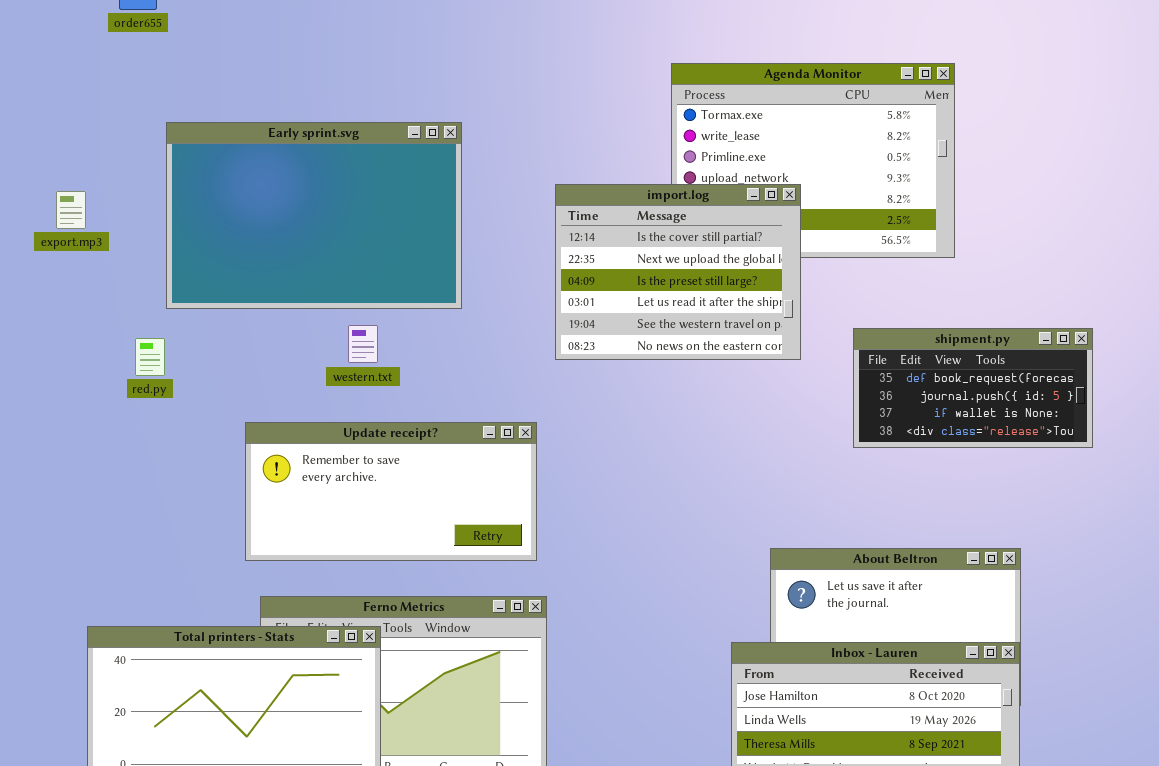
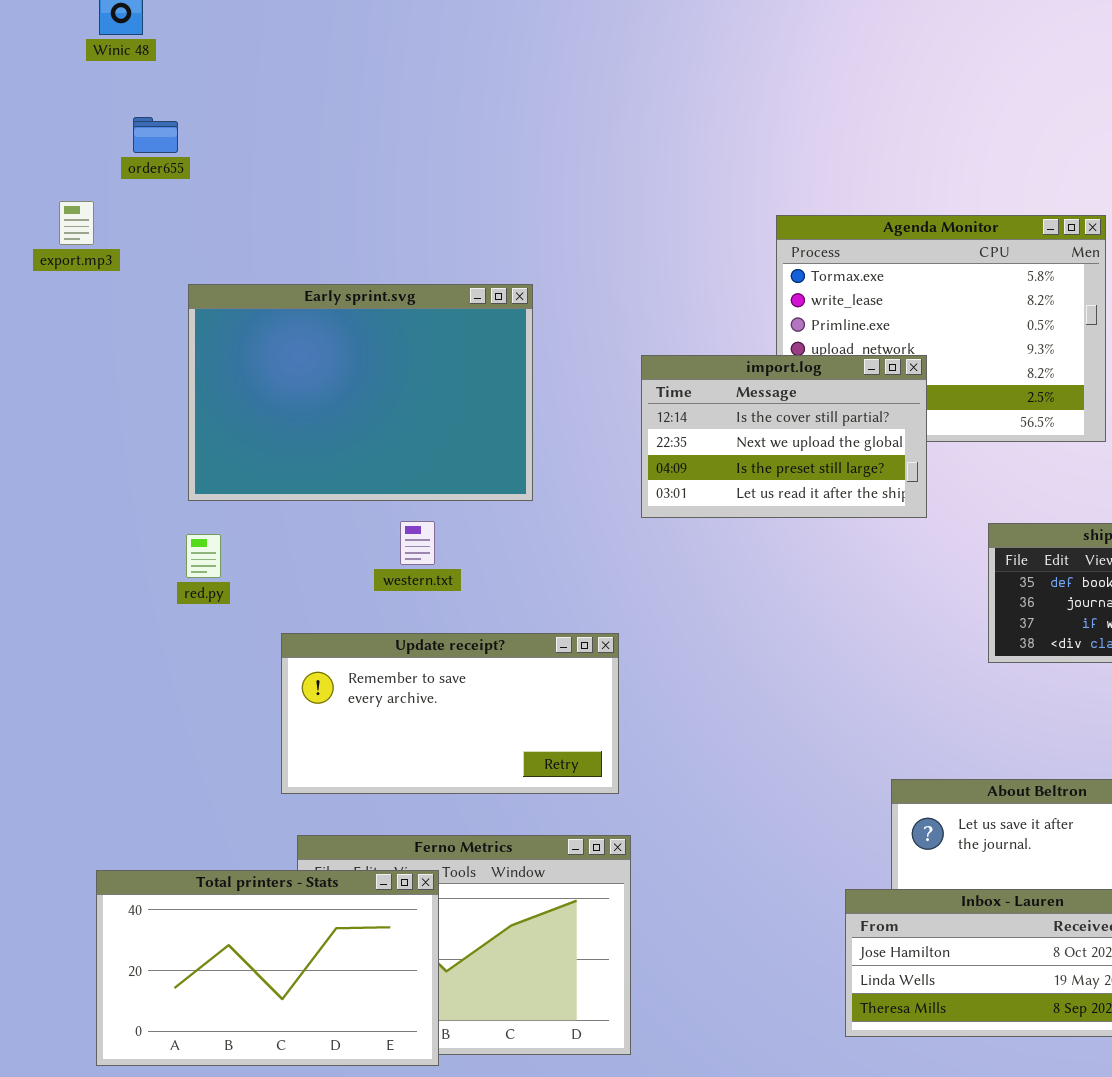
import.log: [555,184,801,360] -> [641,355,927,518], resized
export.mp3: [56,191,86,229] -> [59,201,94,245], moved
red.py: [135,338,165,376] -> [186,534,221,578], moved

